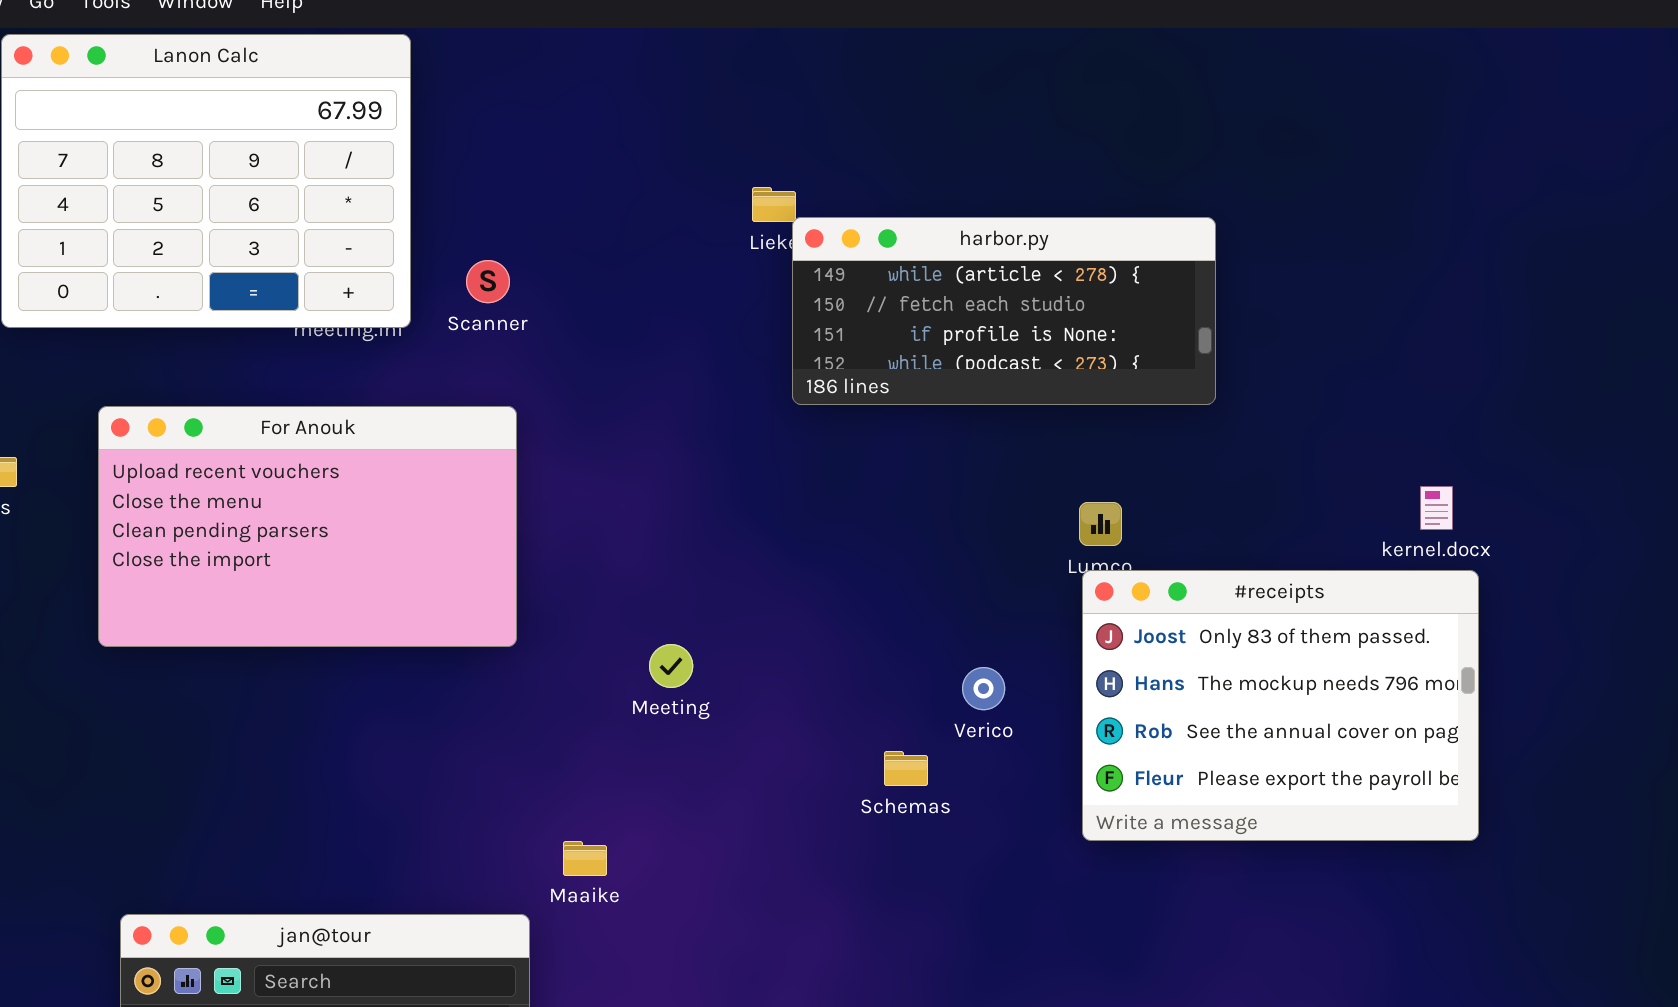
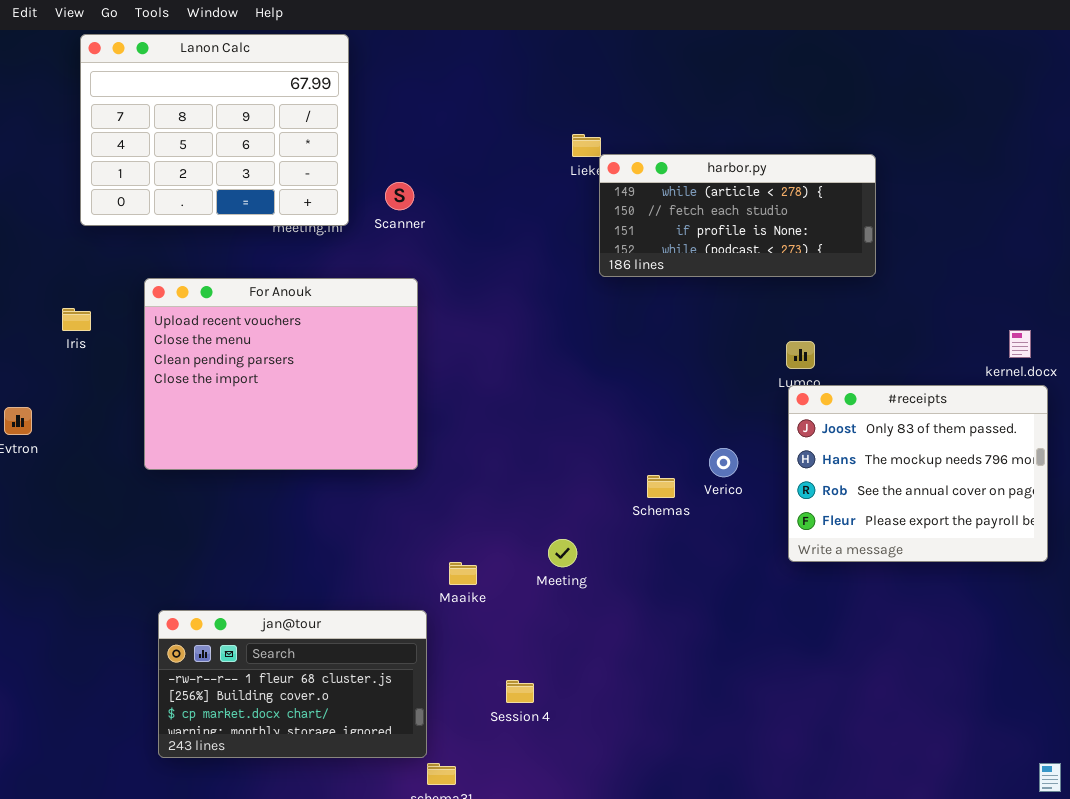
For Anouk: [98,406,517,647] -> [144,278,418,470], resized
Meeting: [649,644,693,688] -> [548,539,577,567], moved
Schemas: [884,751,928,786] -> [647,475,675,498], moved

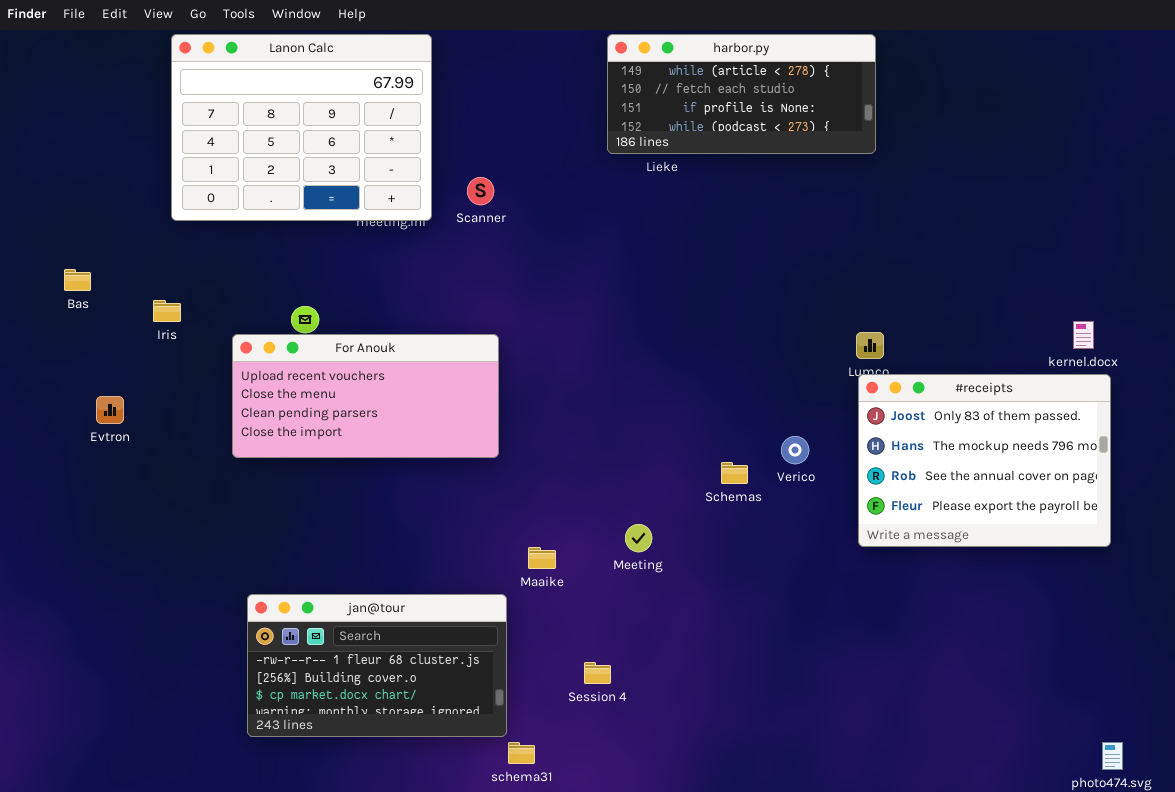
harbor.py: [599,154,876,277] -> [607,34,876,154], moved
For Anouk: [144,278,418,470] -> [232,334,499,458], resized

